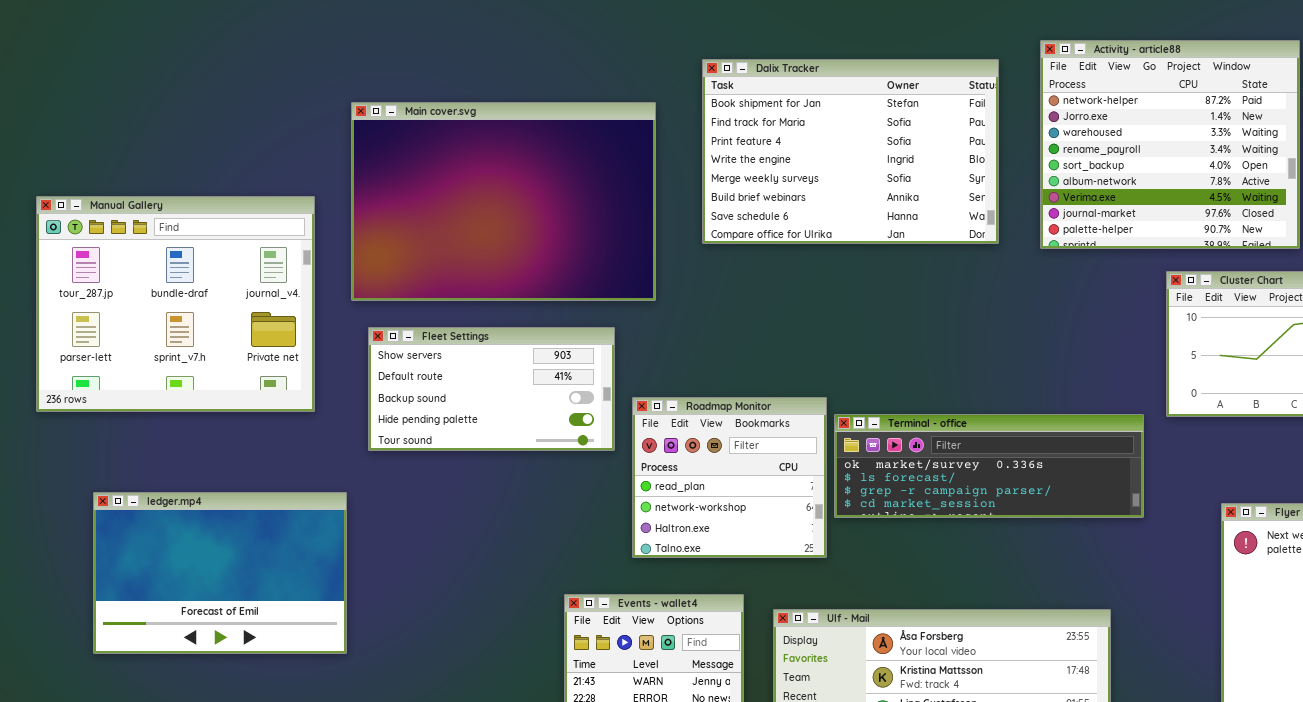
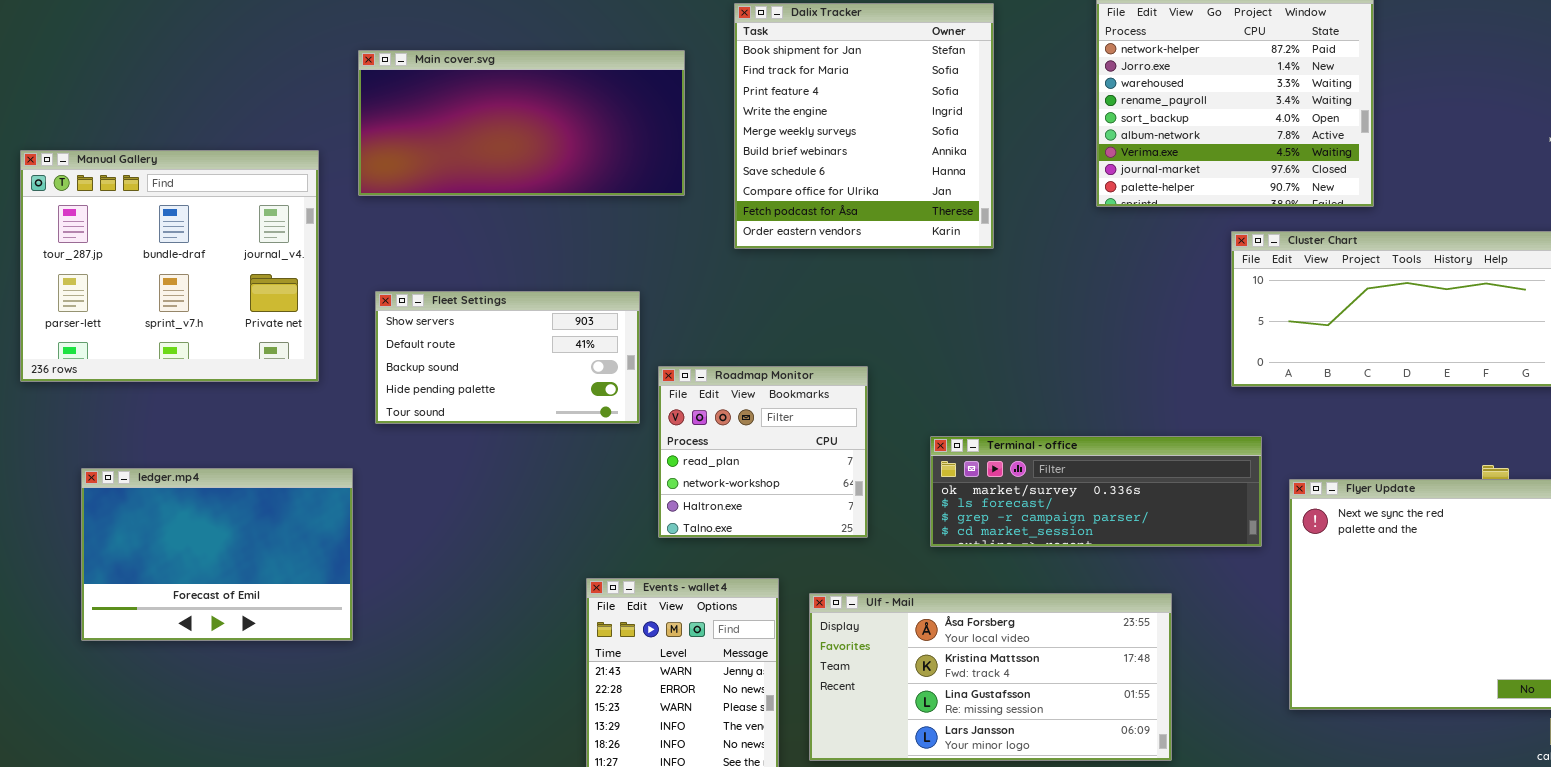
Dalix Tracker: [702,59,999,244] -> [734,3,994,249], resized
Main cover.svg: [351,102,656,301] -> [358,50,685,196], resized
Terminal - office: [834,414,1144,518] -> [930,436,1262,547], moved

